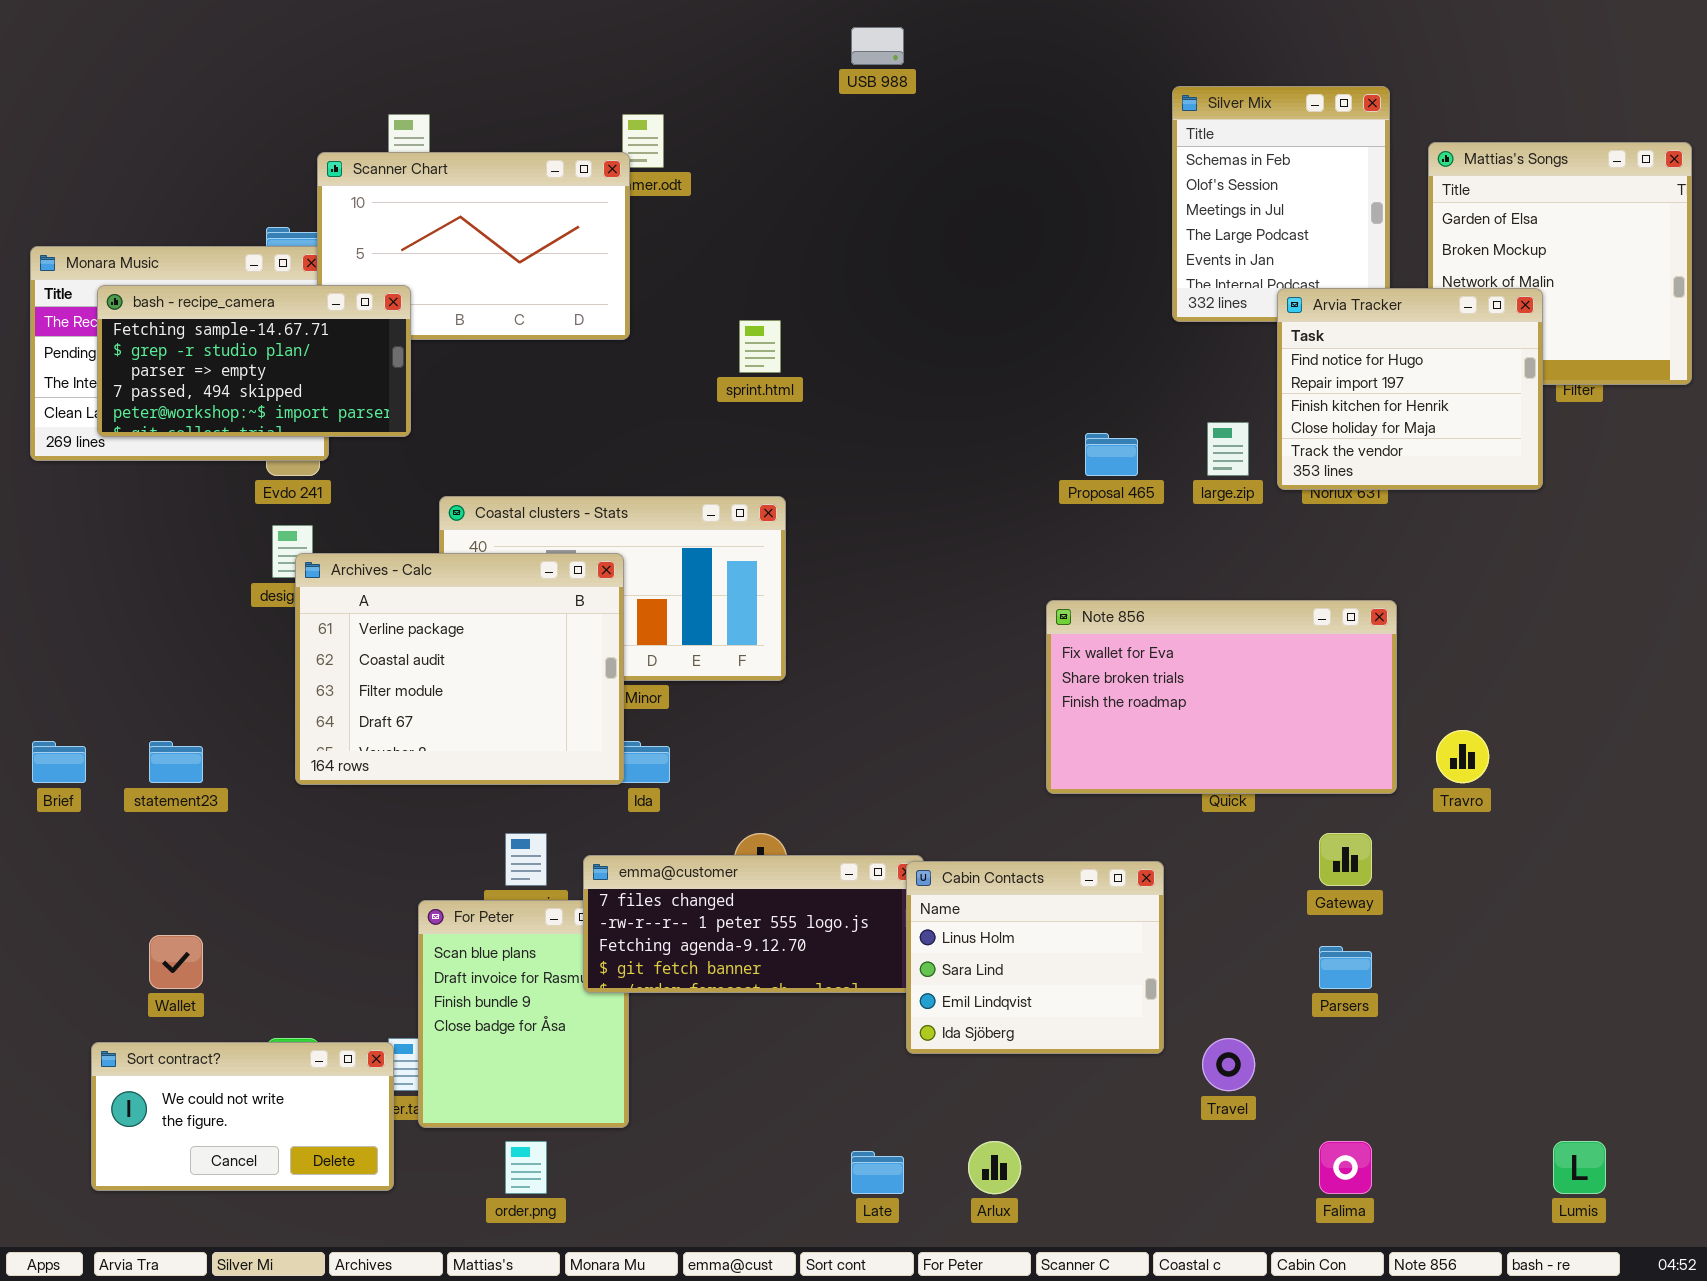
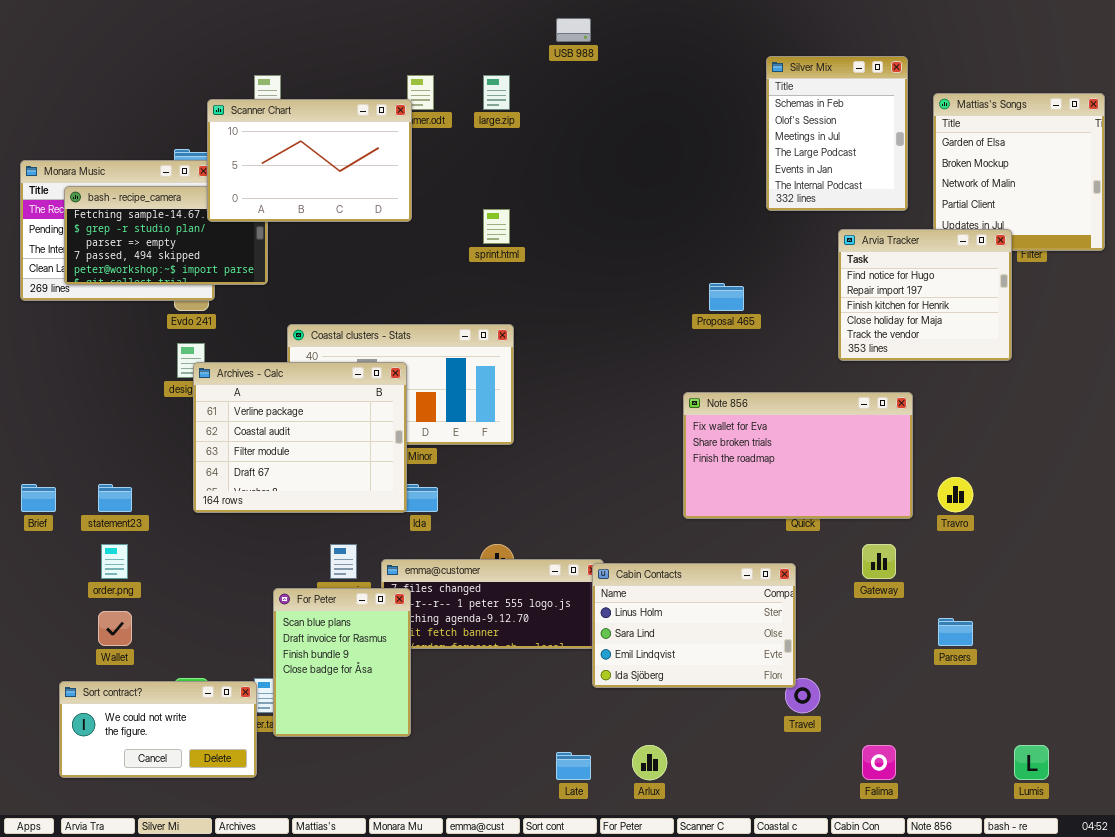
Scanner Chart: [317,152,630,340] -> [207,99,412,222], raised
Arvia Tracker: [1277,288,1543,490] -> [838,229,1012,361], moved
large.zip: [1207,422,1249,476] -> [483,75,510,110], moved
Cabin Contacts: [906,861,1164,1054] -> [592,563,796,688], resized
For Peter: [418,900,629,1128] -> [273,588,411,737], raised
Parsers: [1319,946,1372,989] -> [938,618,973,646], moved
order.png: [505,1141,547,1194] -> [101,544,128,579], moved

